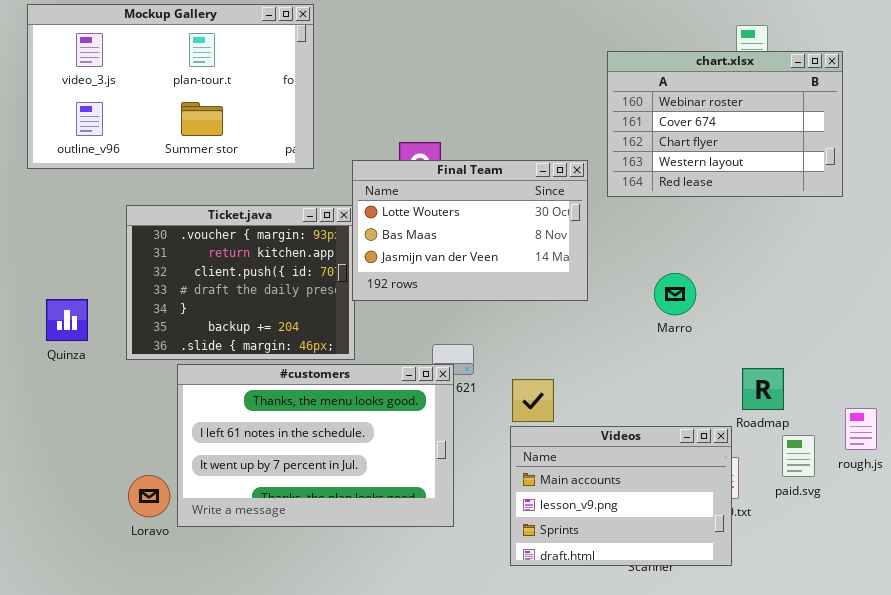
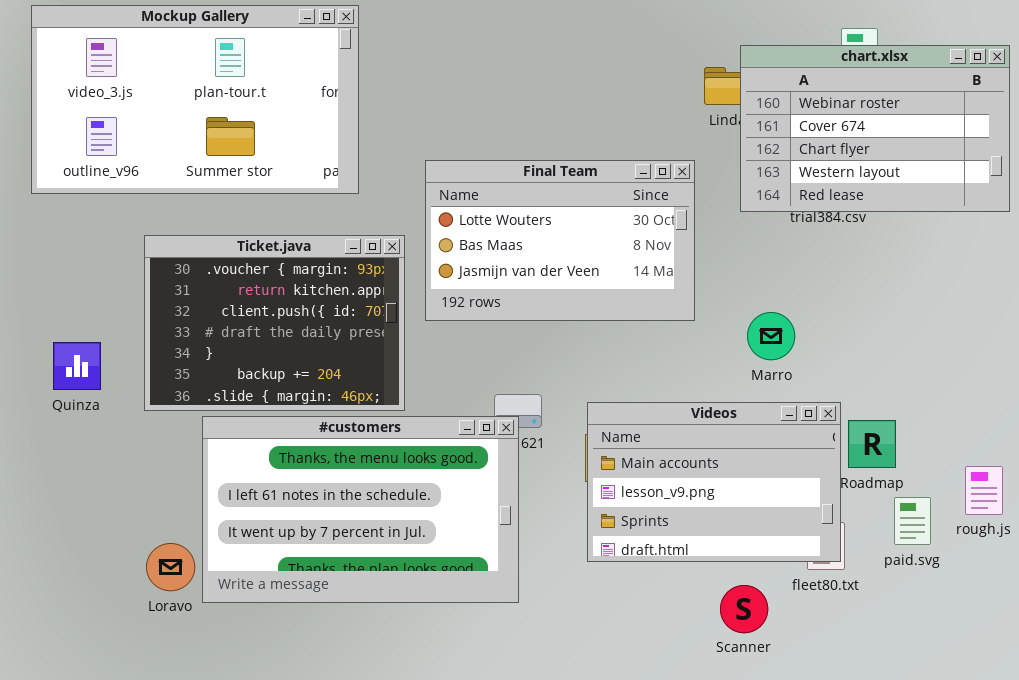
chart.xlsx: [607,51,843,197] -> [740,45,1010,212], moved
Final Team: [352,160,588,301] -> [425,160,695,321], moved
Videos: [510,426,732,566] -> [587,402,841,562], moved

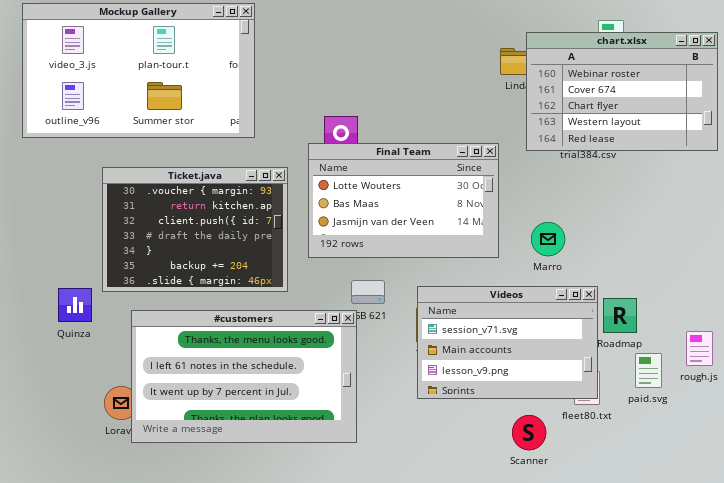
Final Team: [425,160,695,321] -> [308,143,499,258], moved
Quinza: [53,342,101,390] -> [58,288,92,322], moved
Videos: [587,402,841,562] -> [417,286,598,399], scrolled up 1 row
#customers: [202,416,519,603] -> [131,310,357,443], moved

